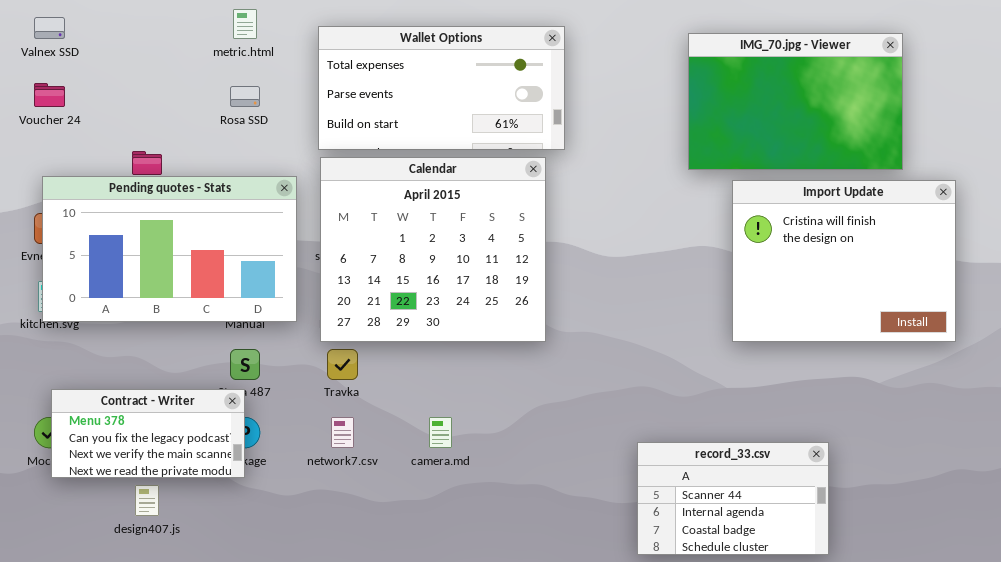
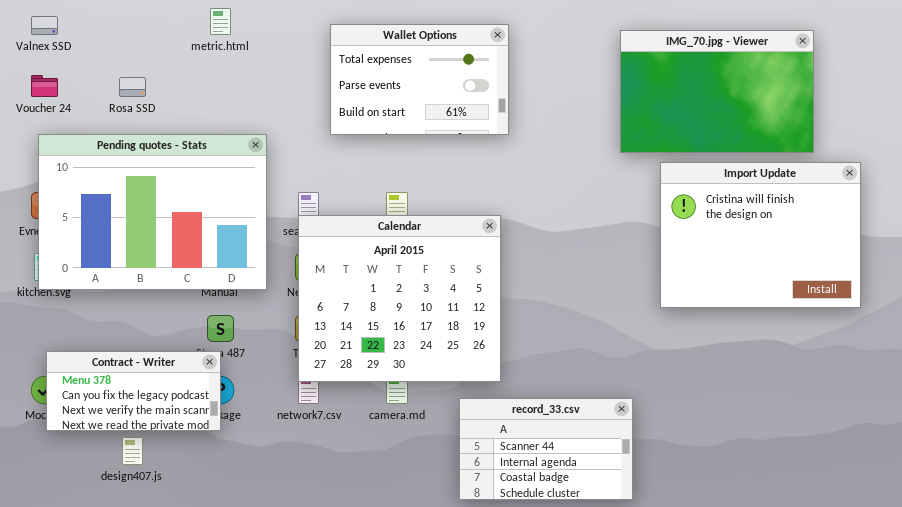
Wallet Options: [318,26,565,150] -> [330,24,509,135], resized
Rosa SSD: [230,86,260,107] -> [119,77,146,97], moved
Calendar: [320,157,546,342] -> [298,215,501,382], moved
Pending quotes - Stats: [42,176,297,322] -> [38,134,267,290], resized
record_33.csv: [637,442,829,555] -> [459,398,633,500], moved

